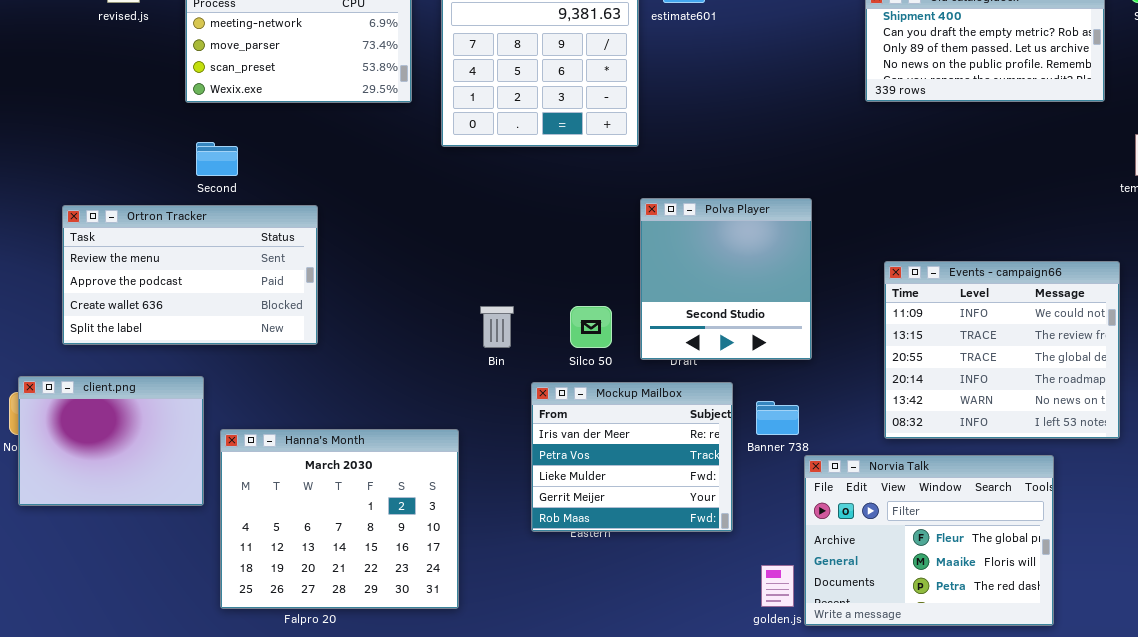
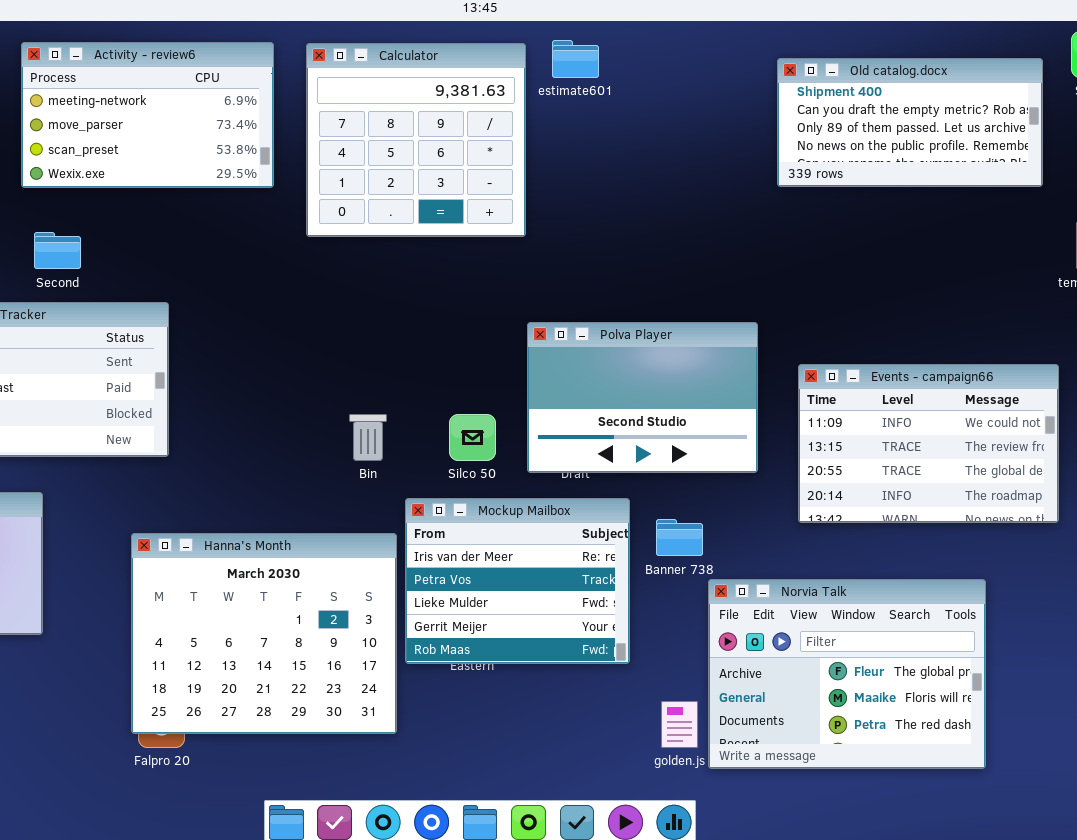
Polva Player: [640,198,812,360] -> [527,322,758,473], resized
Events - campaign66: [884,261,1120,439] -> [798,364,1059,523], resized
Hanna's Month: [220,429,459,609] -> [131,533,397,734], moved

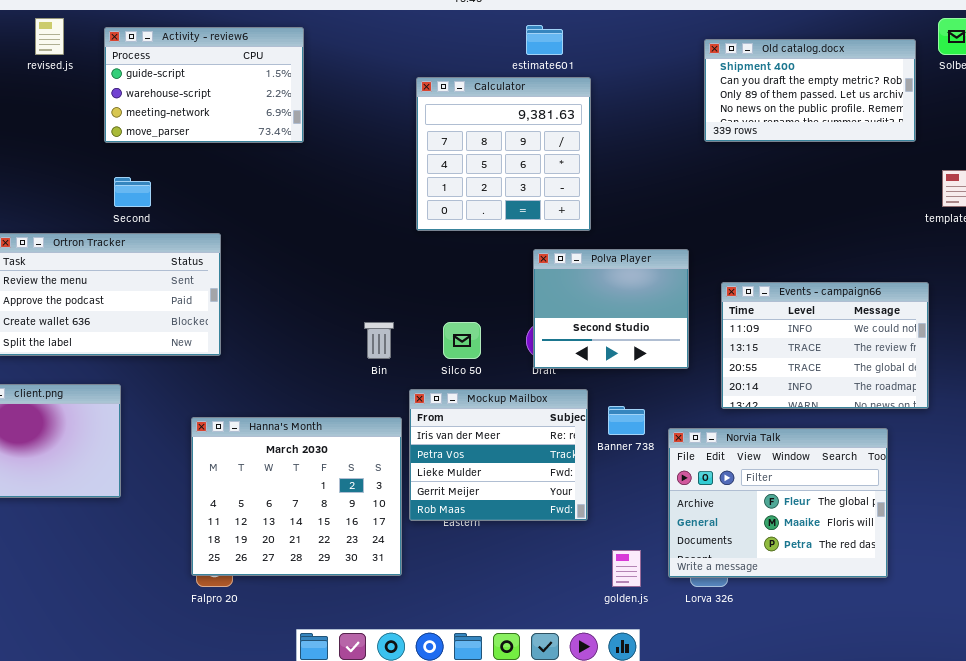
Activity - review6: [21,42,274,188] -> [104,27,304,143], scrolled up 2 rows
Calculator: [306,43,526,237] -> [416,77,591,231], moved
Polva Player: [527,322,758,473] -> [533,249,689,369], resized
Norvia Talk: [708,579,986,769] -> [668,428,888,578], moved

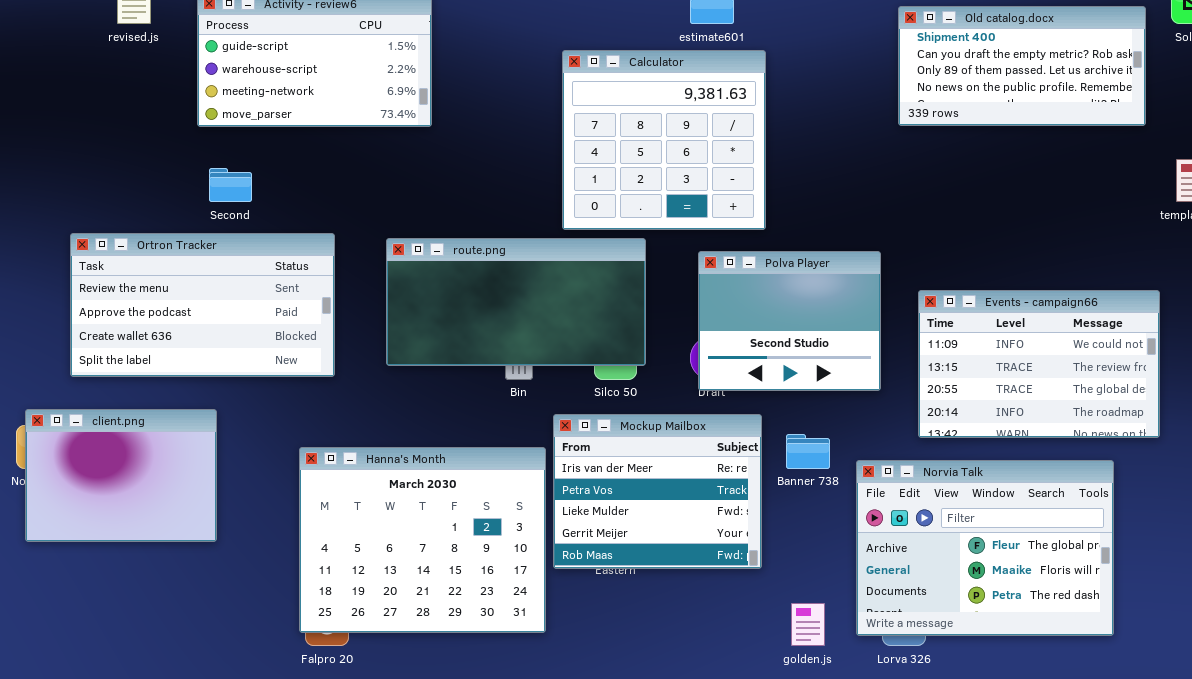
route.png: none -> [386,238,646,366], opened

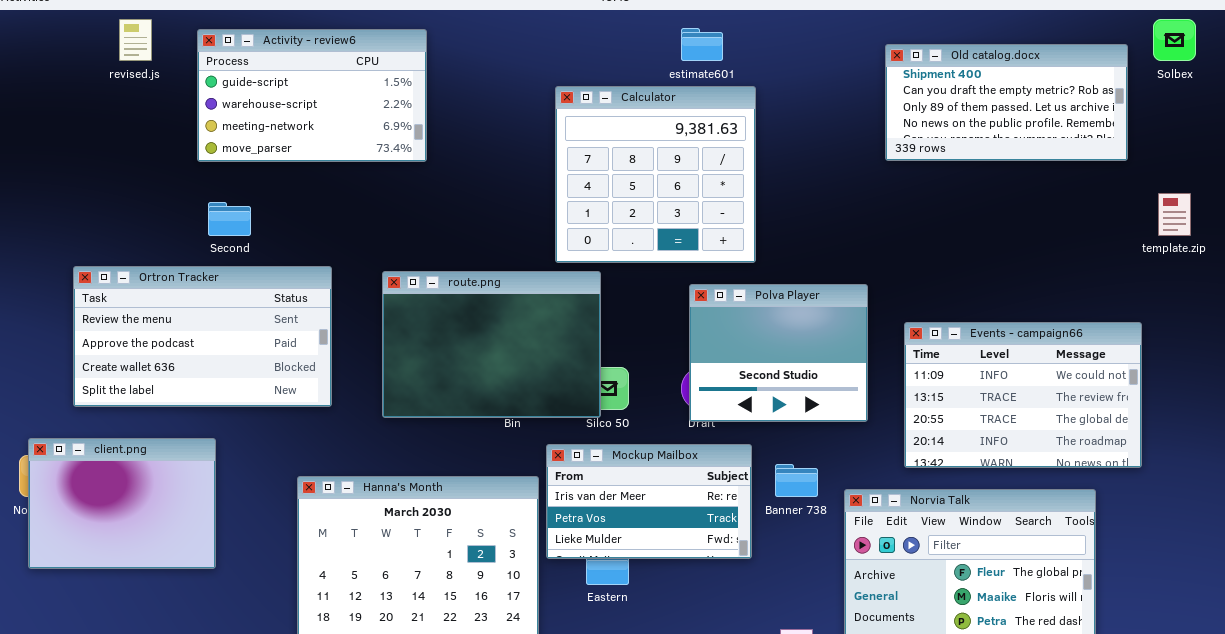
route.png: [386,238,646,366] -> [382,271,601,418], resized
Mockup Mailbox: [553,414,762,569] -> [546,444,752,559], resized

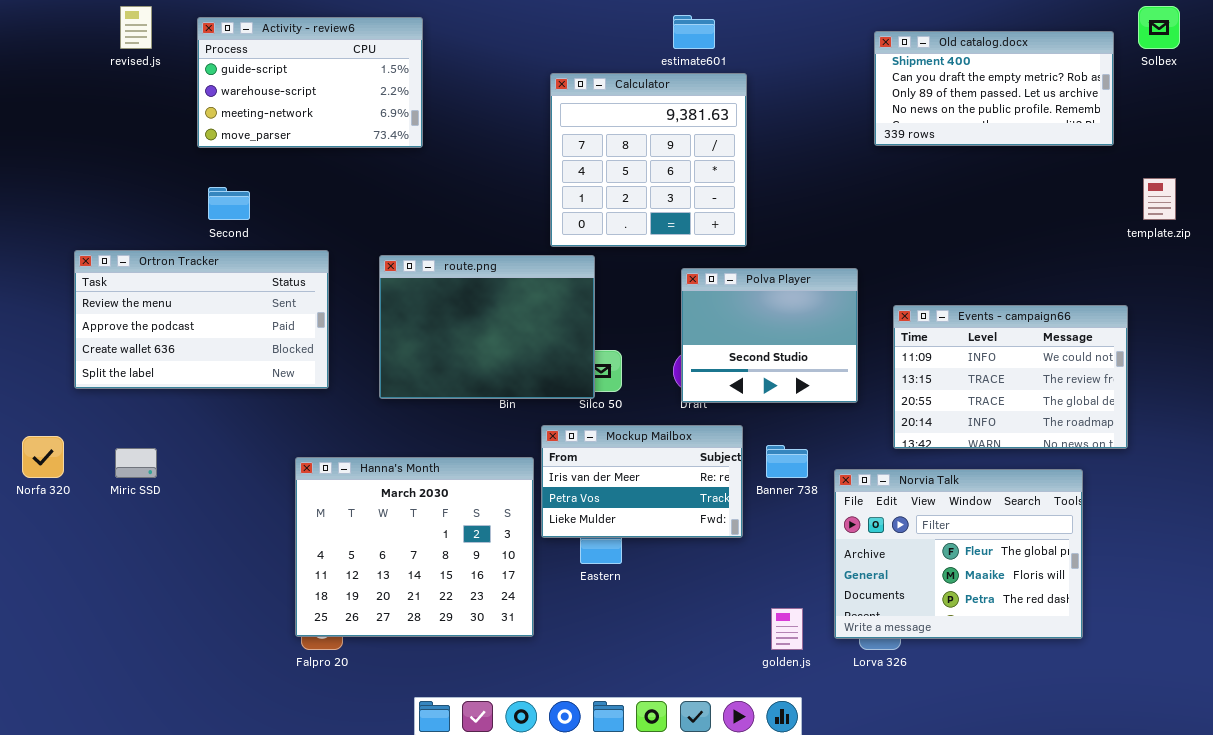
client.png: [28,438,216,569] -> none, closed

